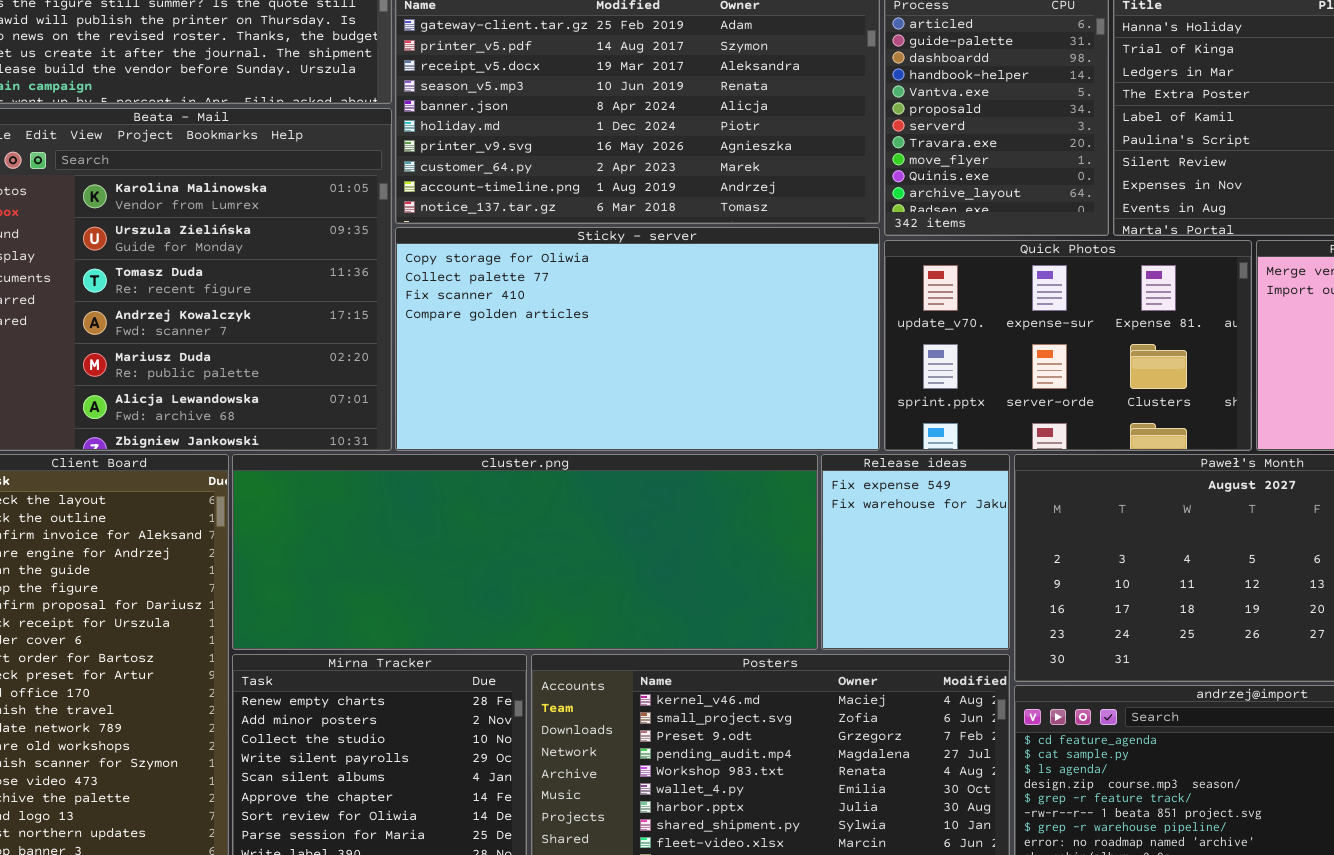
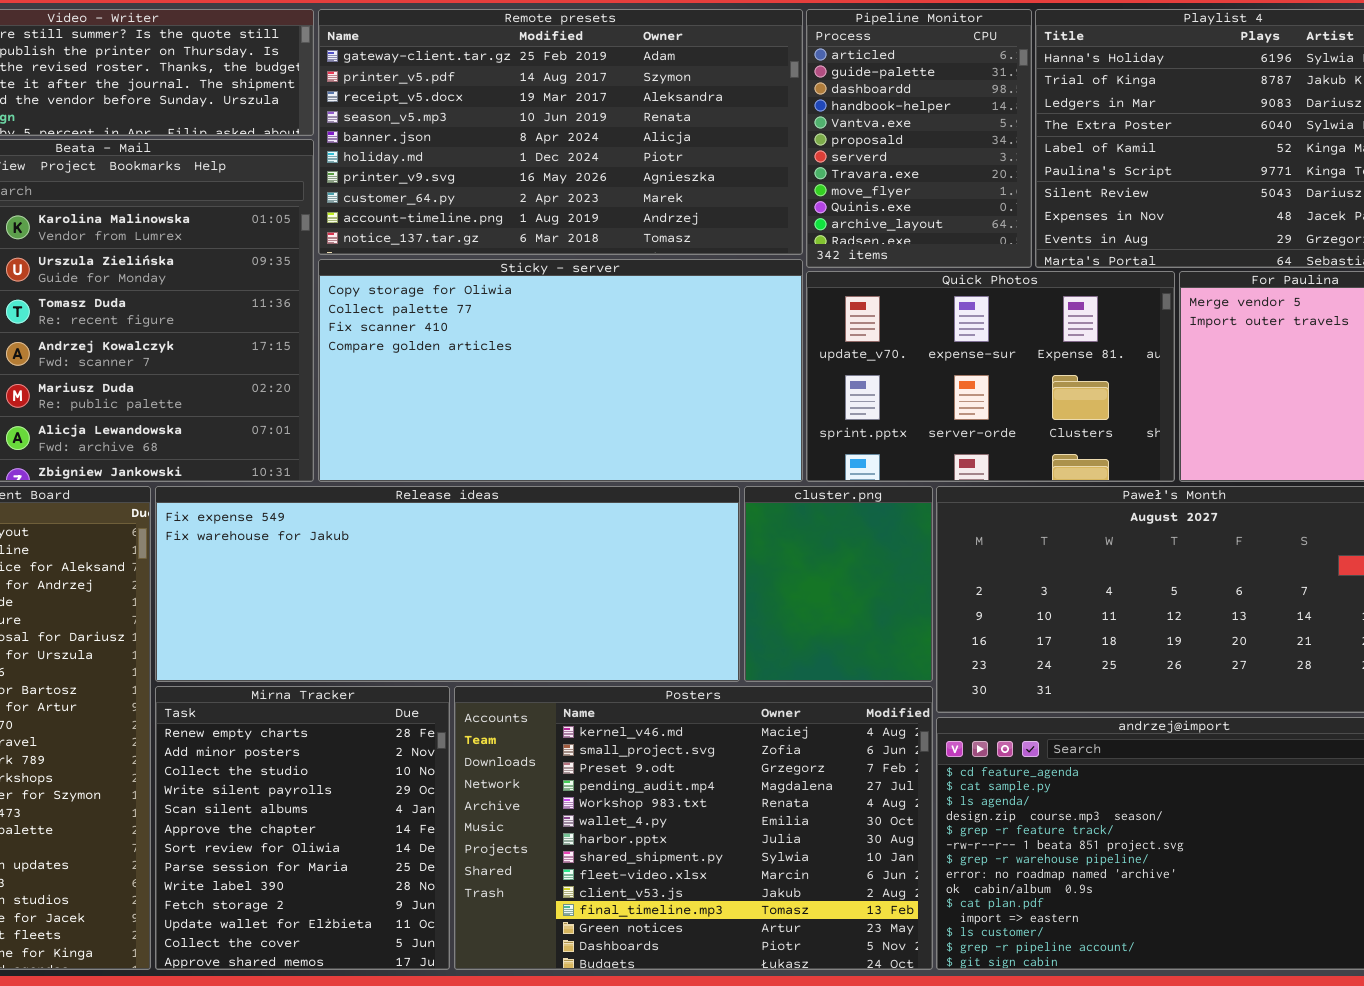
cluster.png: [232,454,818,650] -> [744,486,933,682], moved, resized
Release ideas: [821,454,1010,650] -> [155,486,740,682], moved, resized

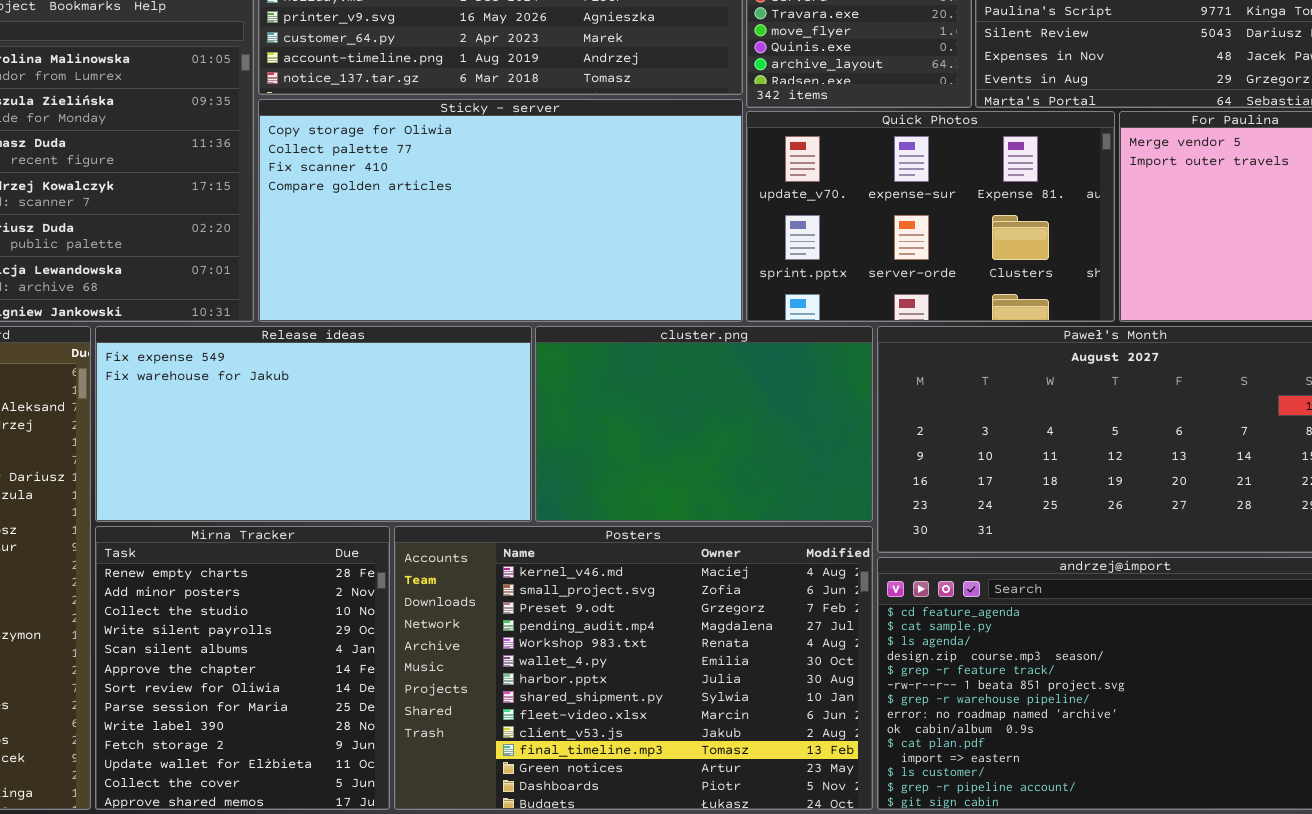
Release ideas: [155,486,740,682] -> [95,326,532,522], resized
cluster.png: [744,486,933,682] -> [535,326,873,522], resized

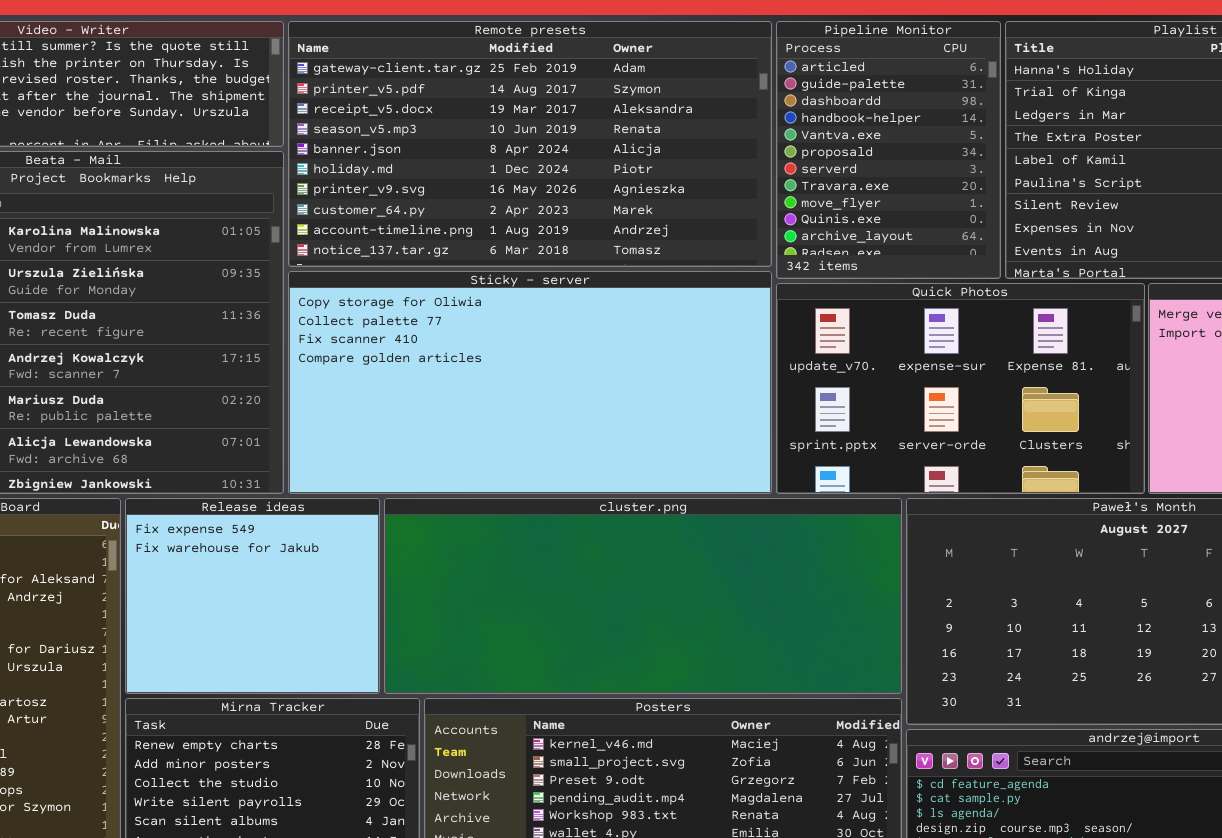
Release ideas: [95,326,532,522] -> [125,498,380,694], resized
cluster.png: [535,326,873,522] -> [384,498,902,694], resized

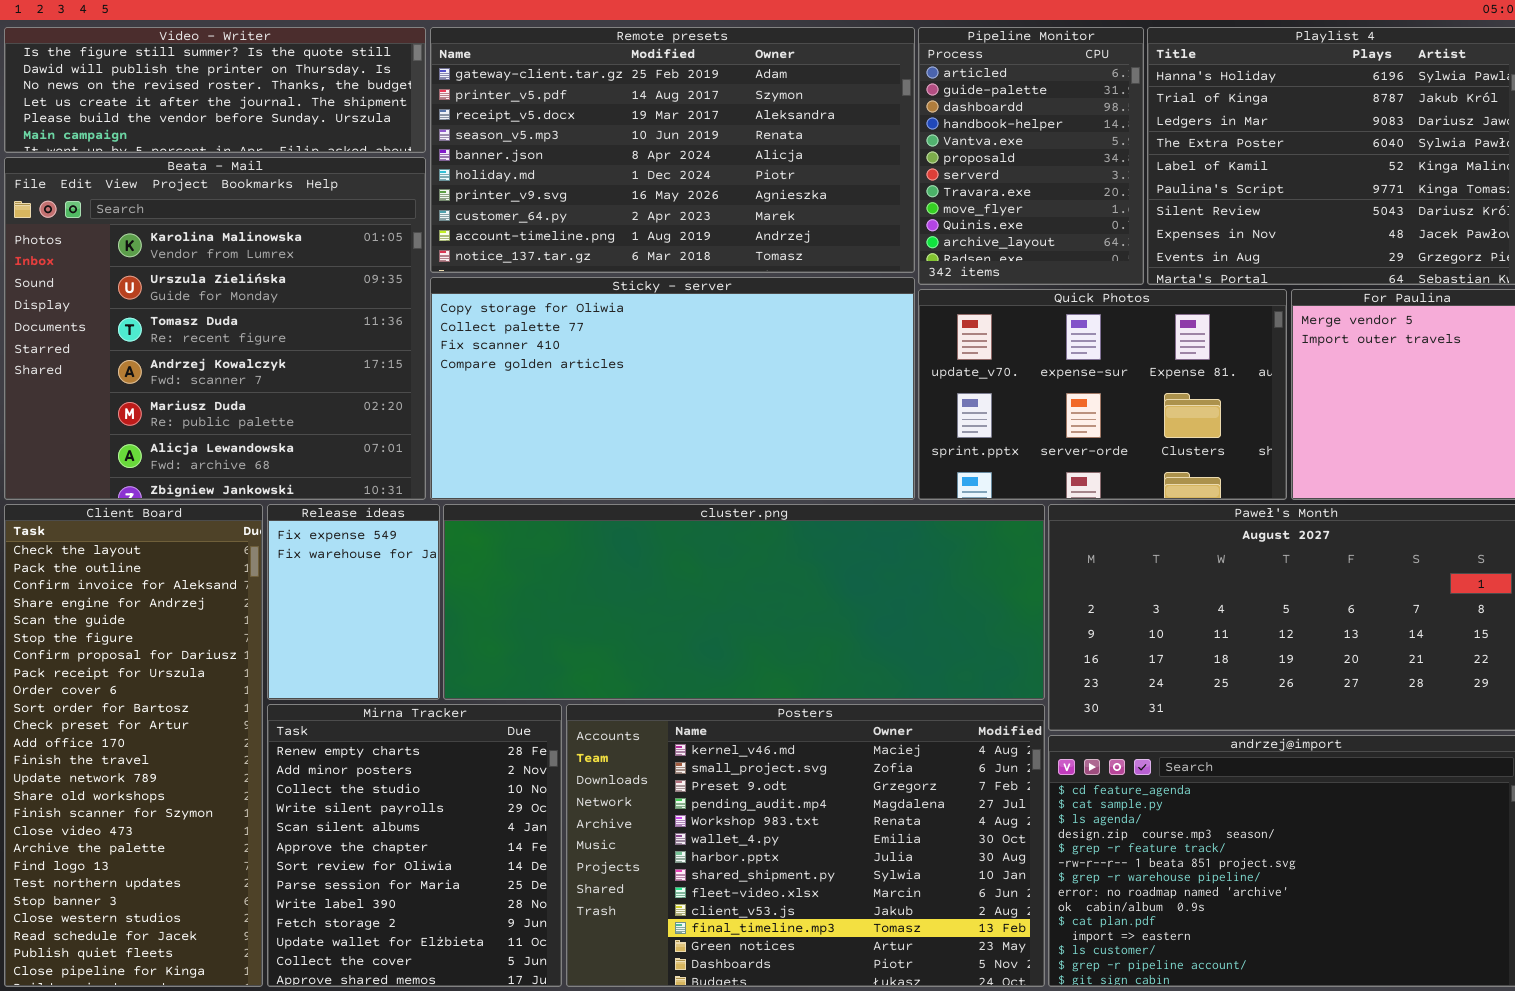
Release ideas: [125,498,380,694] -> [267,504,440,700], resized
cluster.png: [384,498,902,694] -> [443,504,1045,700], resized

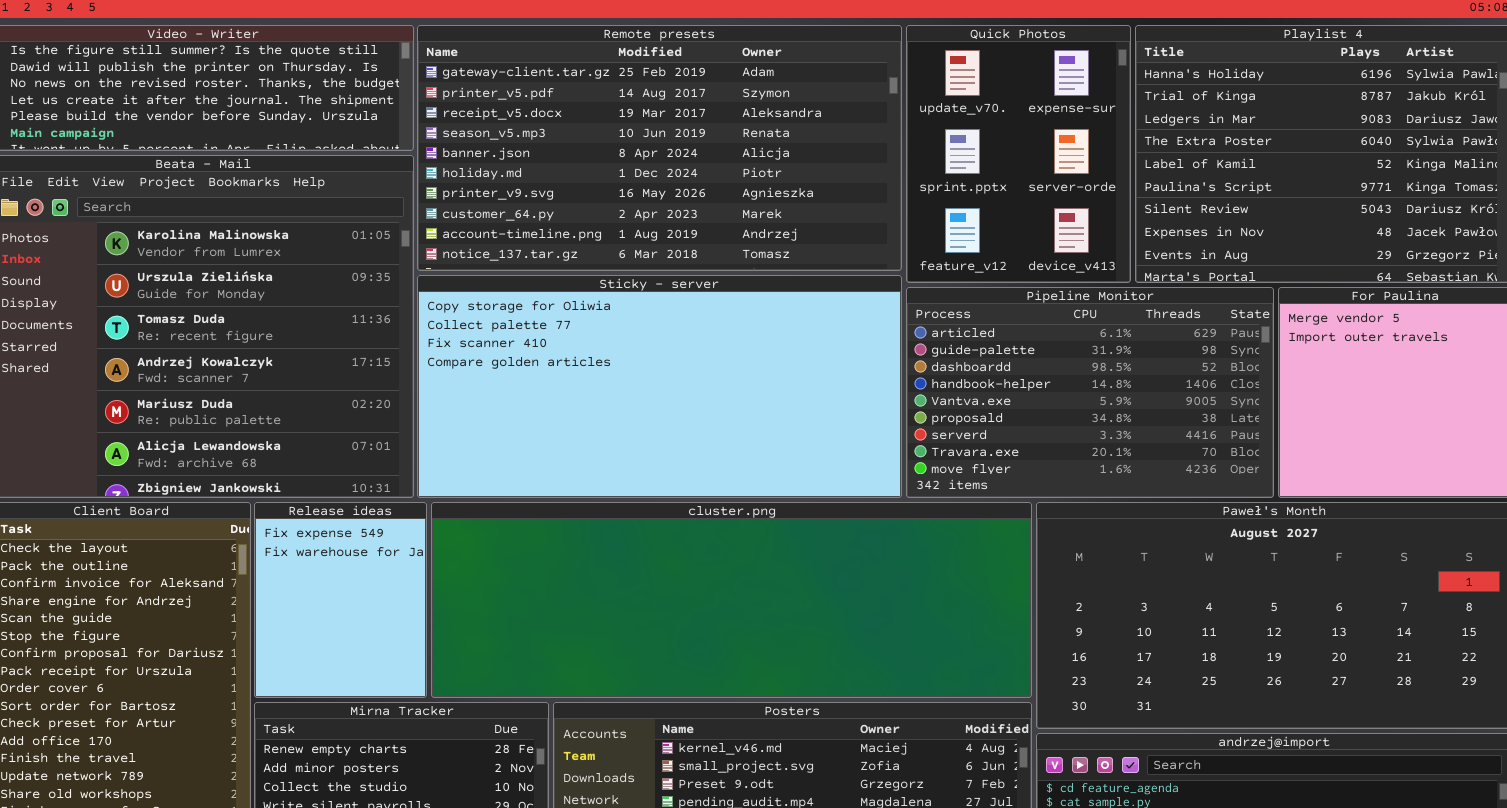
Pipeline Monitor: [918,27,1144,285] -> [906,287,1274,498], moved, resized
Quick Photos: [918,289,1287,500] -> [906,25,1131,283], moved, resized

